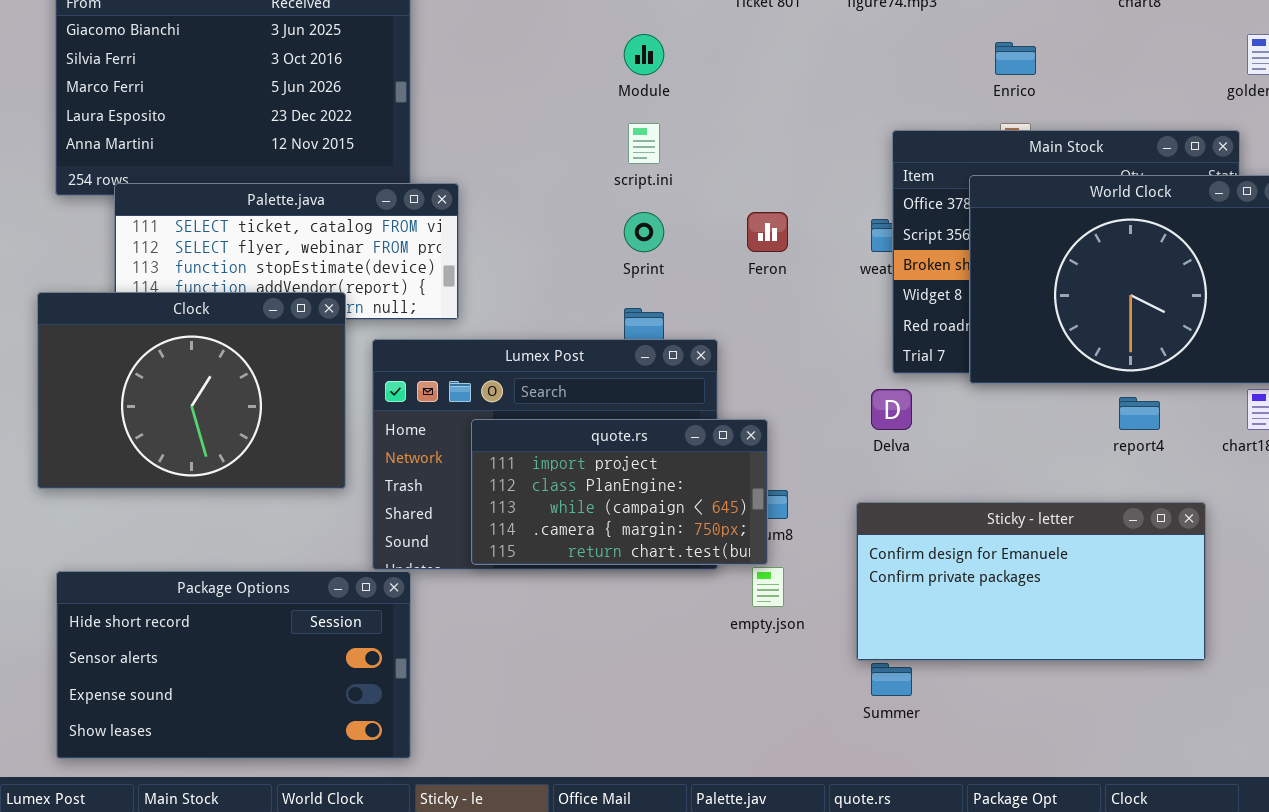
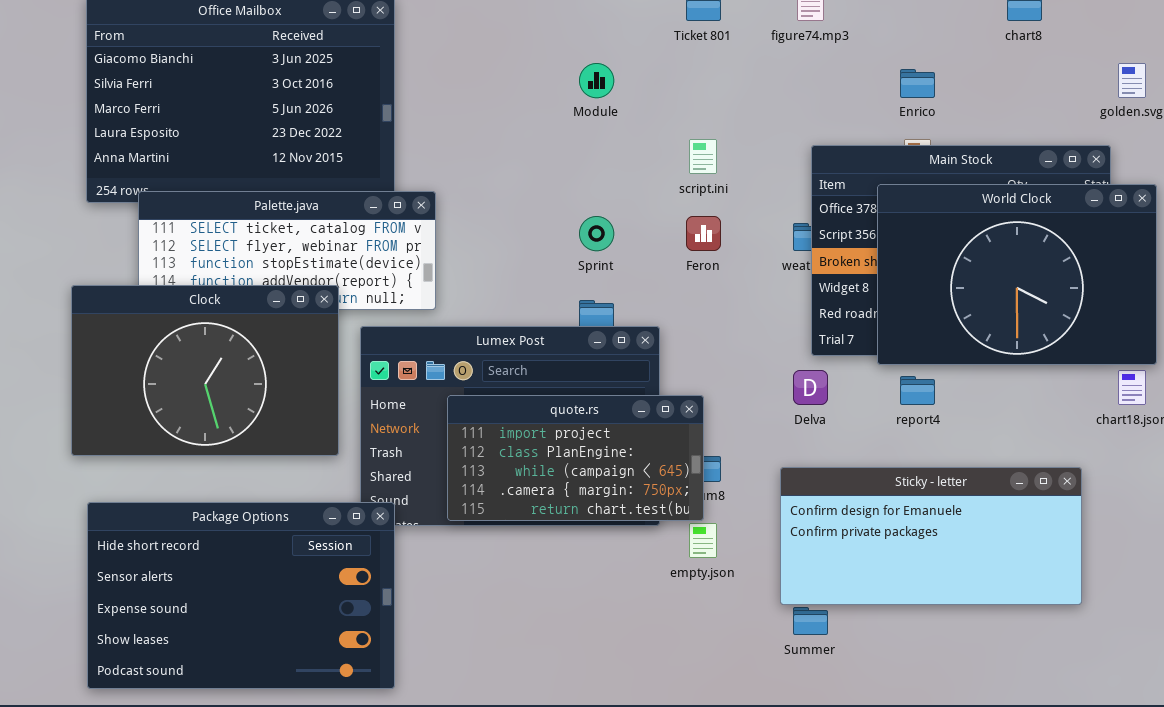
script.ini: [628,123,660,164] -> [689,139,717,174], moved
report4: [1119,397,1160,430] -> [900,376,935,405], moved
Package Options: [56,571,411,759] -> [87,502,395,689], resized

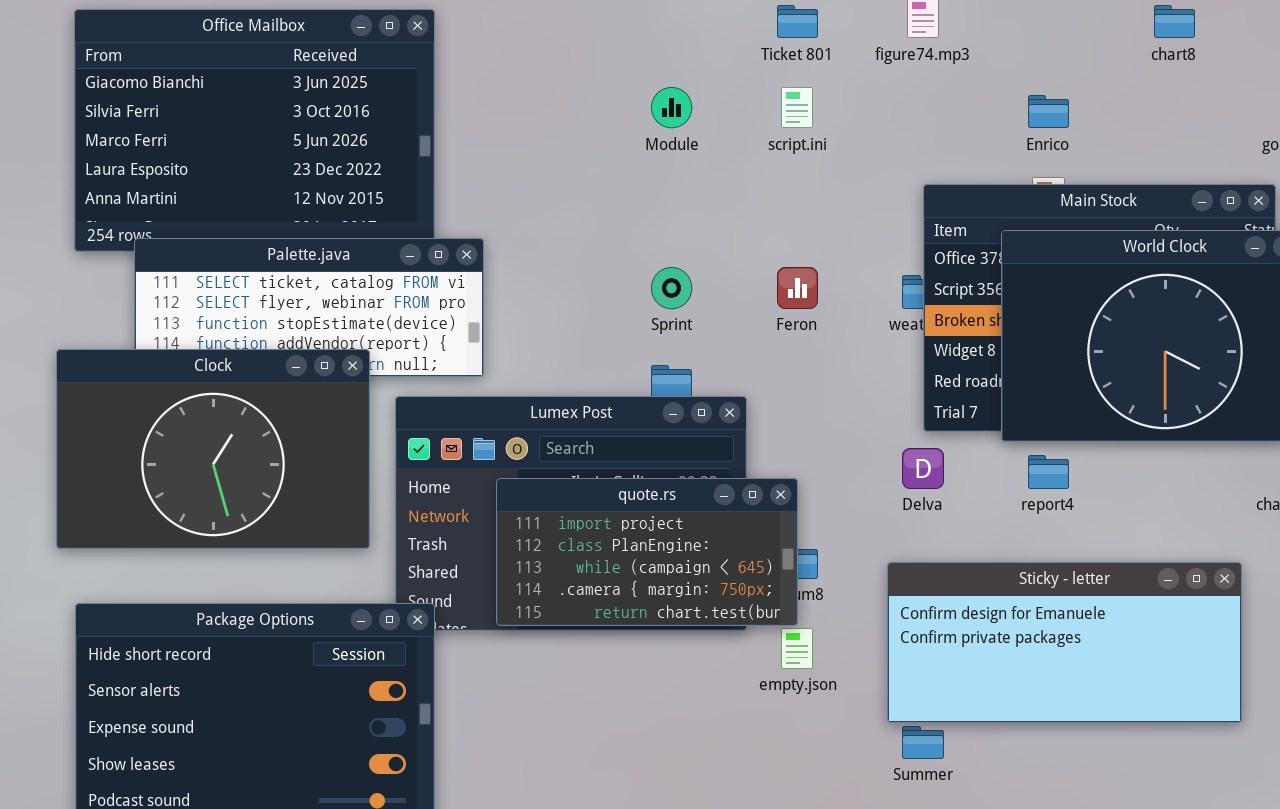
script.ini: [689,139,717,174] -> [781,87,813,128], moved

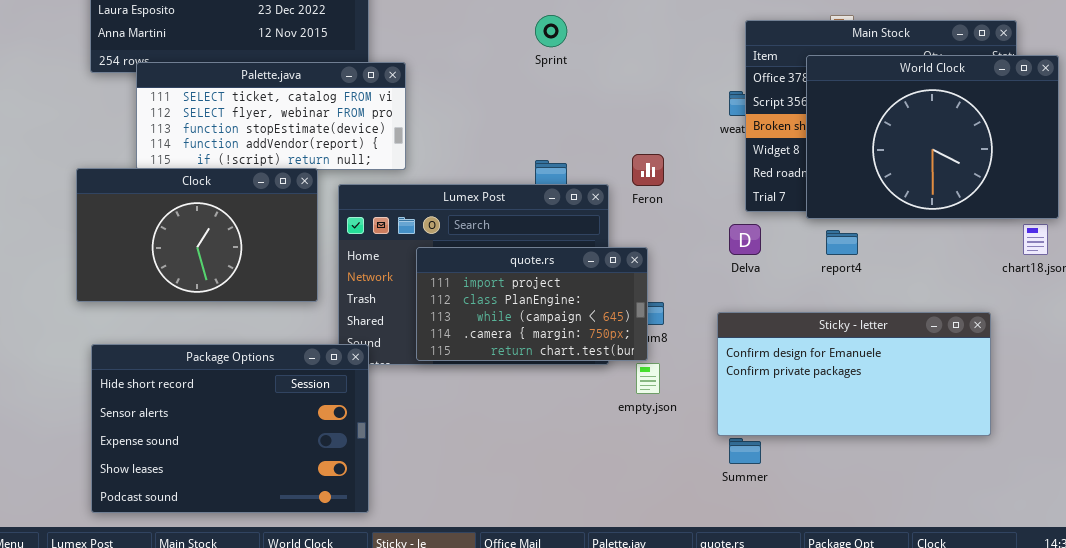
Sprint: [651,267,692,309] -> [535,15,567,47], moved
Feron: [777,267,818,309] -> [632,154,664,186], moved
Clock: [56,349,370,549] -> [76,168,318,302], resized

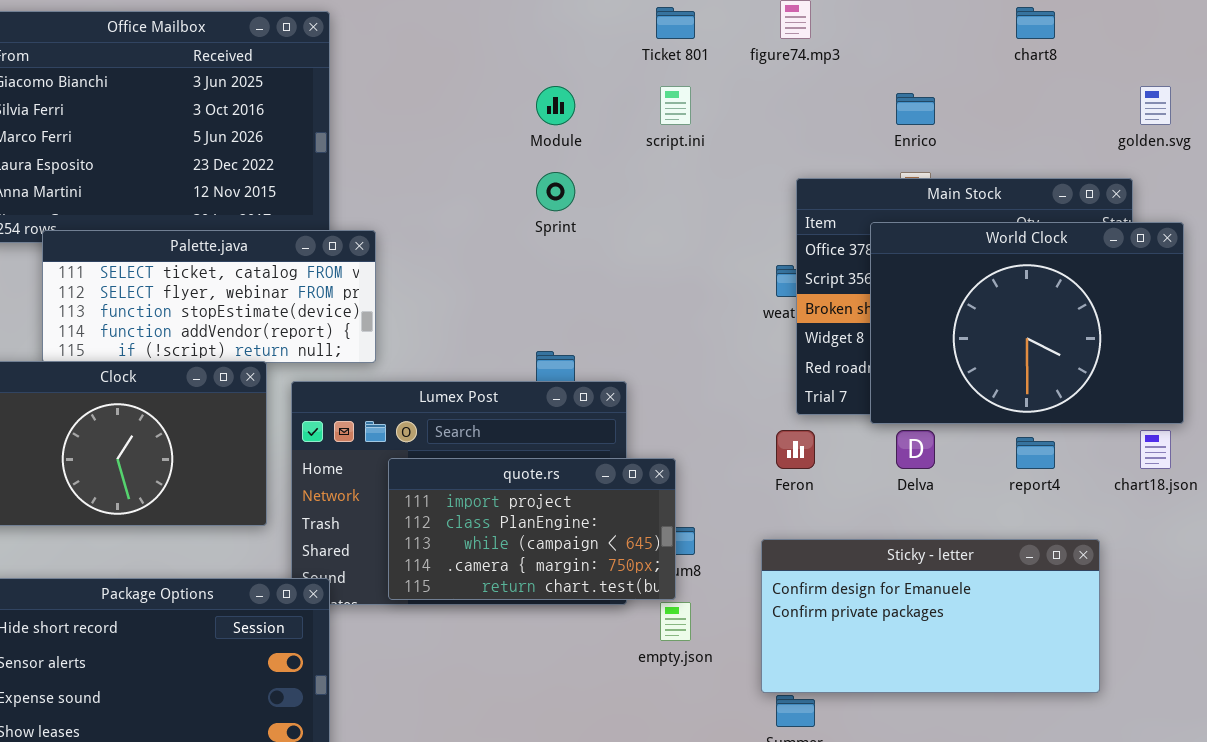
Feron: [632,154,664,186] -> [776,430,815,469], moved
Delva: [729,224,761,255] -> [896,430,935,469], moved
report4: [826,230,858,255] -> [1016,437,1055,469], moved

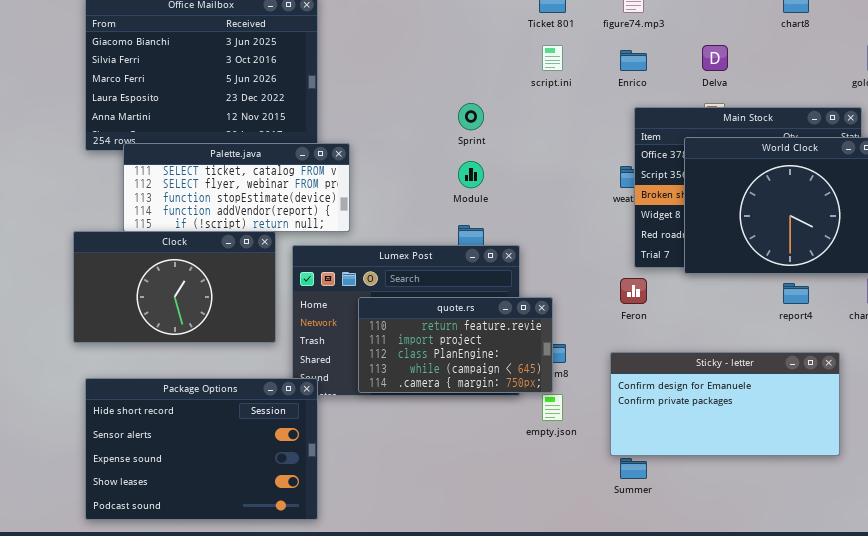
Module: [536,86,575,125] -> [458,161,484,188], moved
Enrico: [896,93,935,125] -> [620,50,647,71], moved
Delva: [896,430,935,469] -> [702,45,728,71], moved
quote.rs: [388,458,676,600] -> [358,297,553,393], scrolled up 1 row

